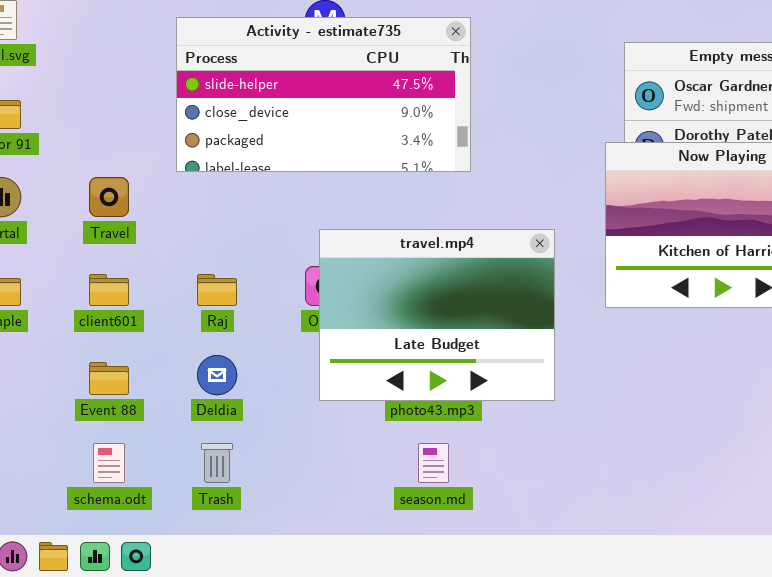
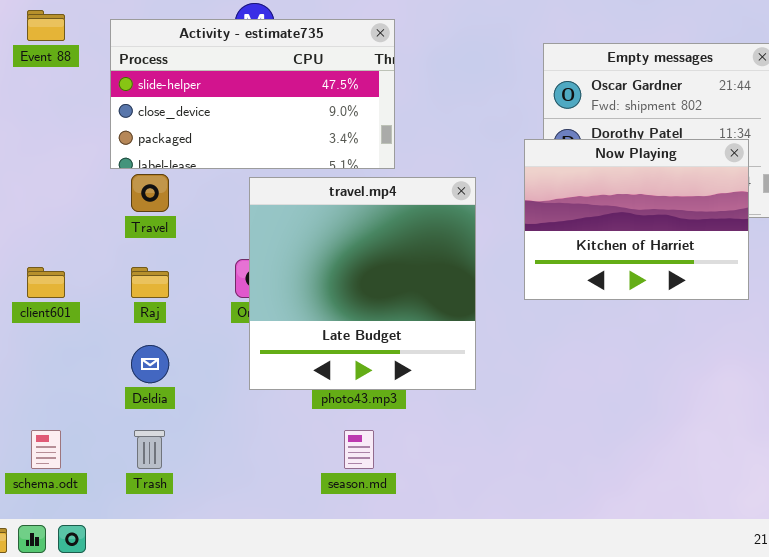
Travel: [89,177,129,217] -> [131,174,169,212], moved
travel.mp4: [319,229,555,401] -> [249,177,476,390], resized
Event 88: [89,362,129,395] -> [27,10,65,41], moved

